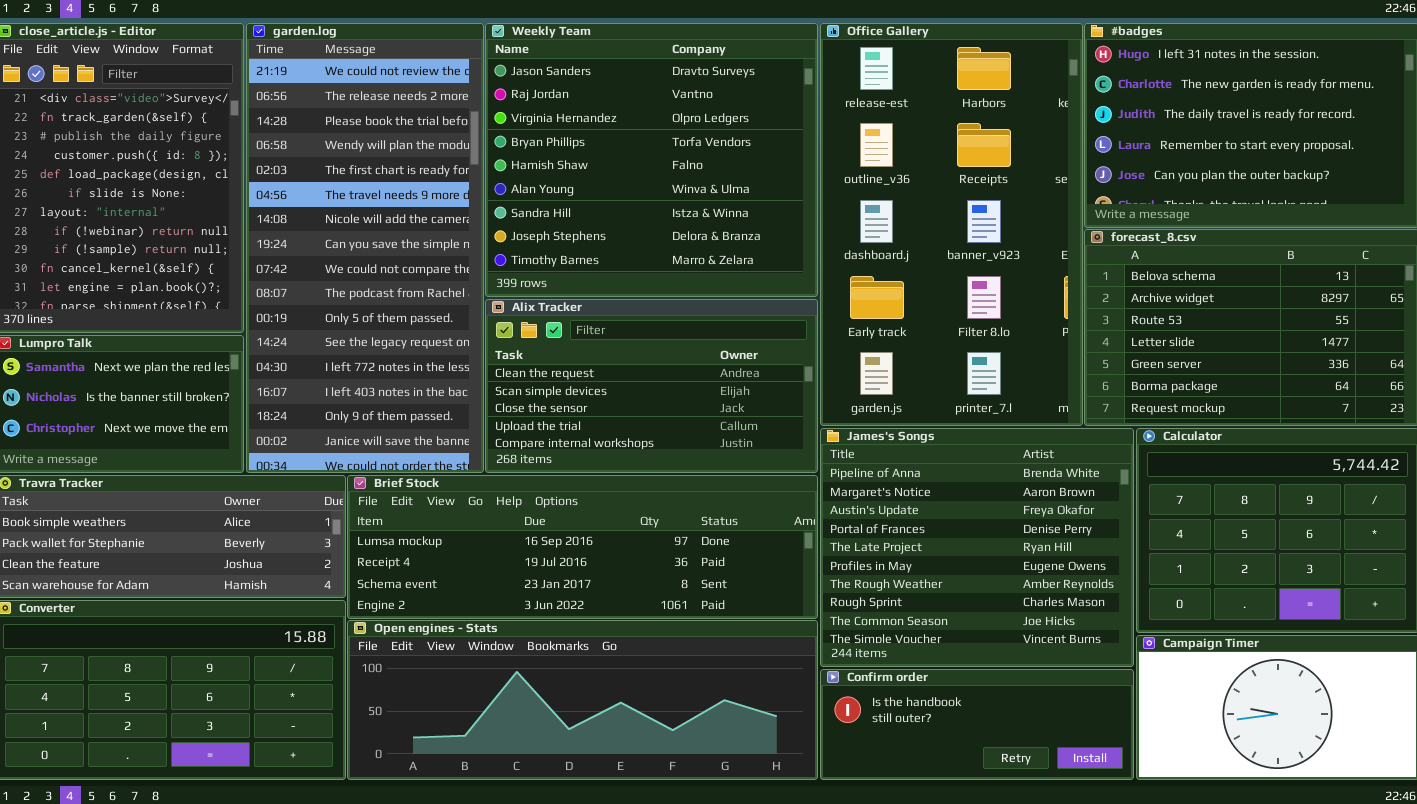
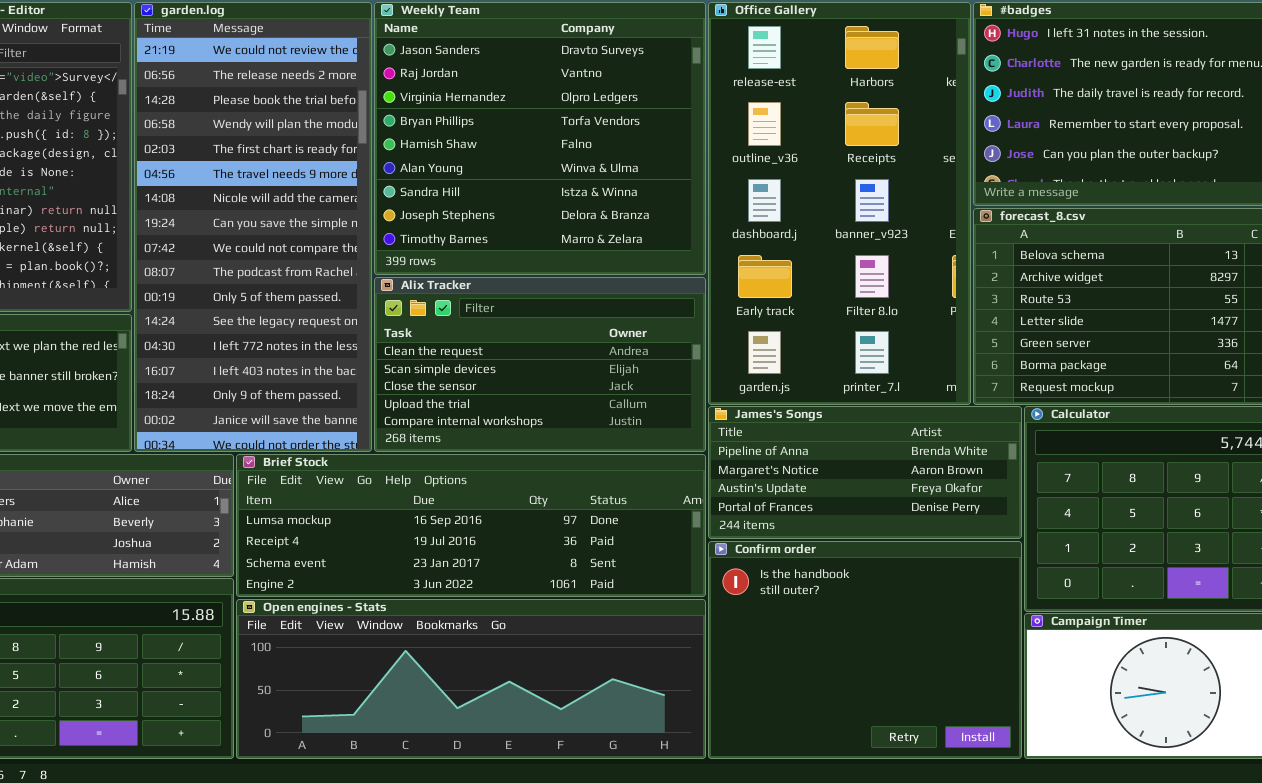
James's Songs: [820,428,1134,667] -> [708,406,1022,539], resized
Confirm order: [820,669,1134,780] -> [708,541,1022,759], resized

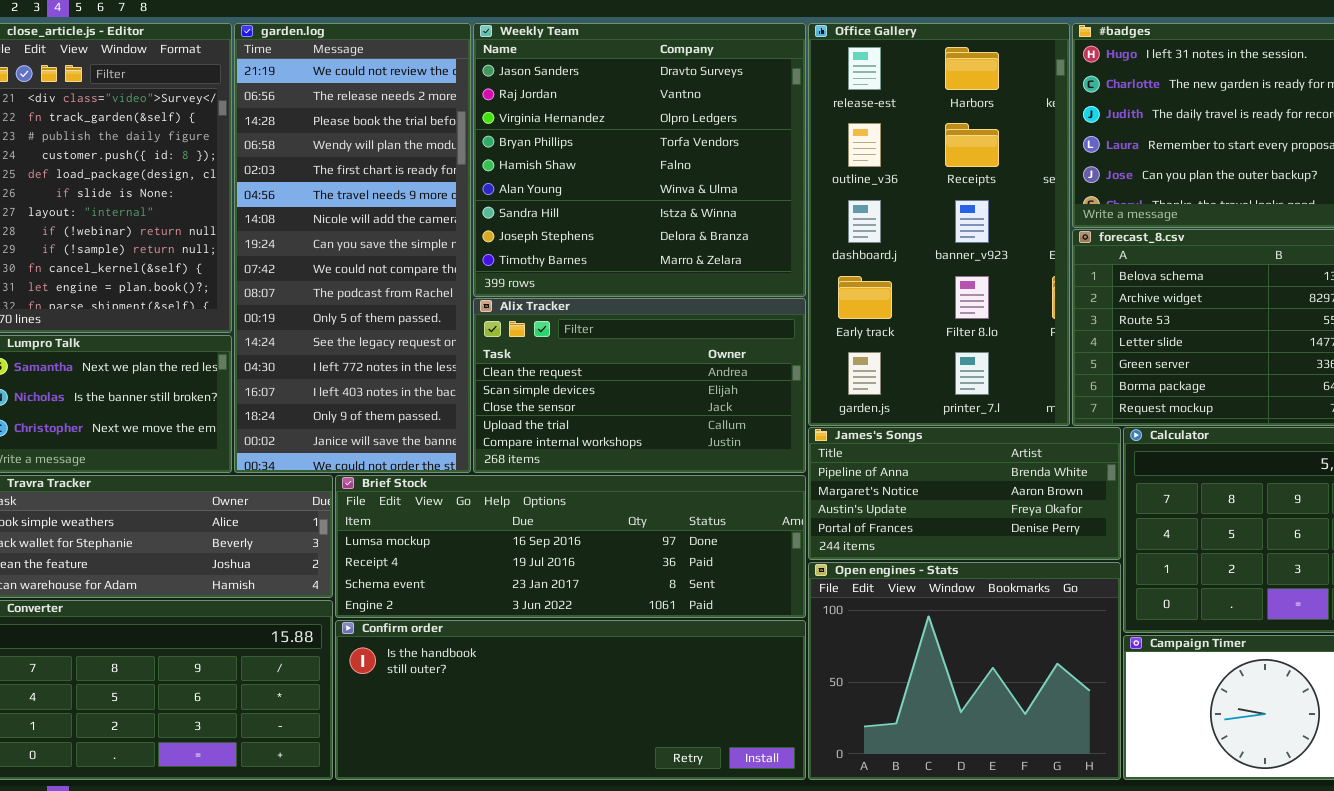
Confirm order: [708,541,1022,759] -> [335,620,806,780], moved, resized
Open engines - Stats: [236,599,706,759] -> [808,562,1121,780], moved, resized

